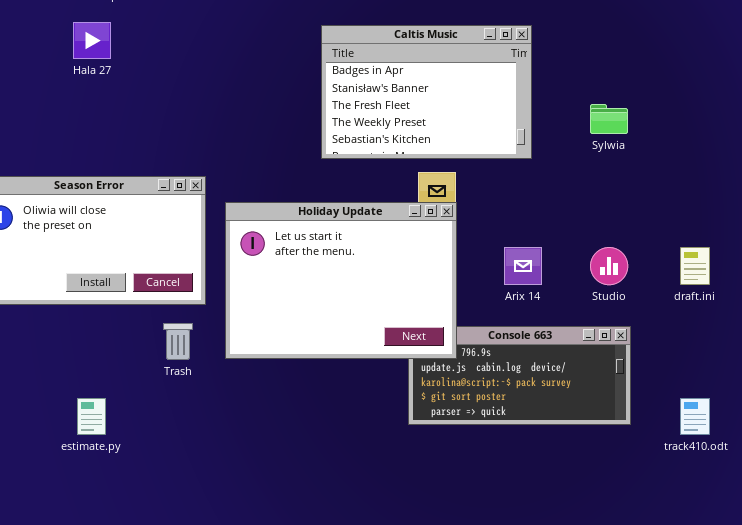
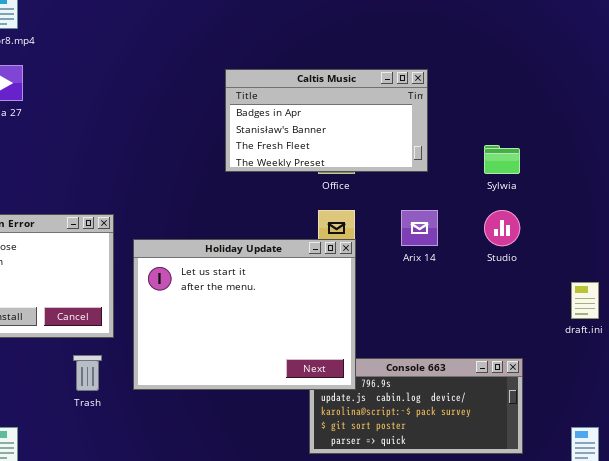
Caltis Music: [321,25,532,159] -> [225,69,428,172], resized
Arix 14: [504,247,542,285] -> [401,210,438,246], moved
Studio: [590,247,628,285] -> [484,210,520,246], moved

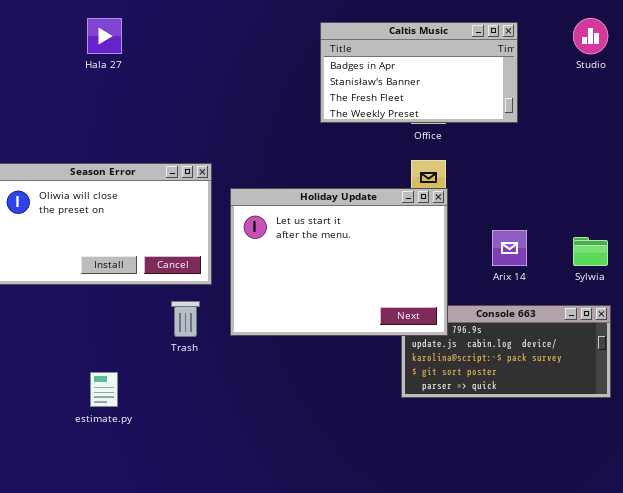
Sylwia: [484,145,520,174] -> [573,237,608,266], moved
Arix 14: [401,210,438,246] -> [492,230,527,266], moved
Studio: [484,210,520,246] -> [573,18,608,54], moved

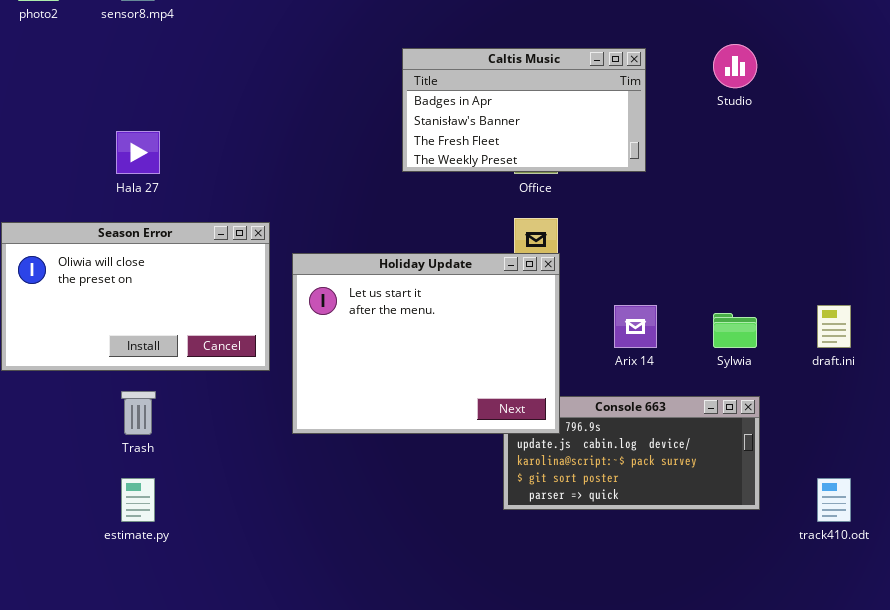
Hala 27: [87,18,122,54] -> [116,131,160,174], moved
Trash: [171,301,200,337] -> [121,391,156,435], moved

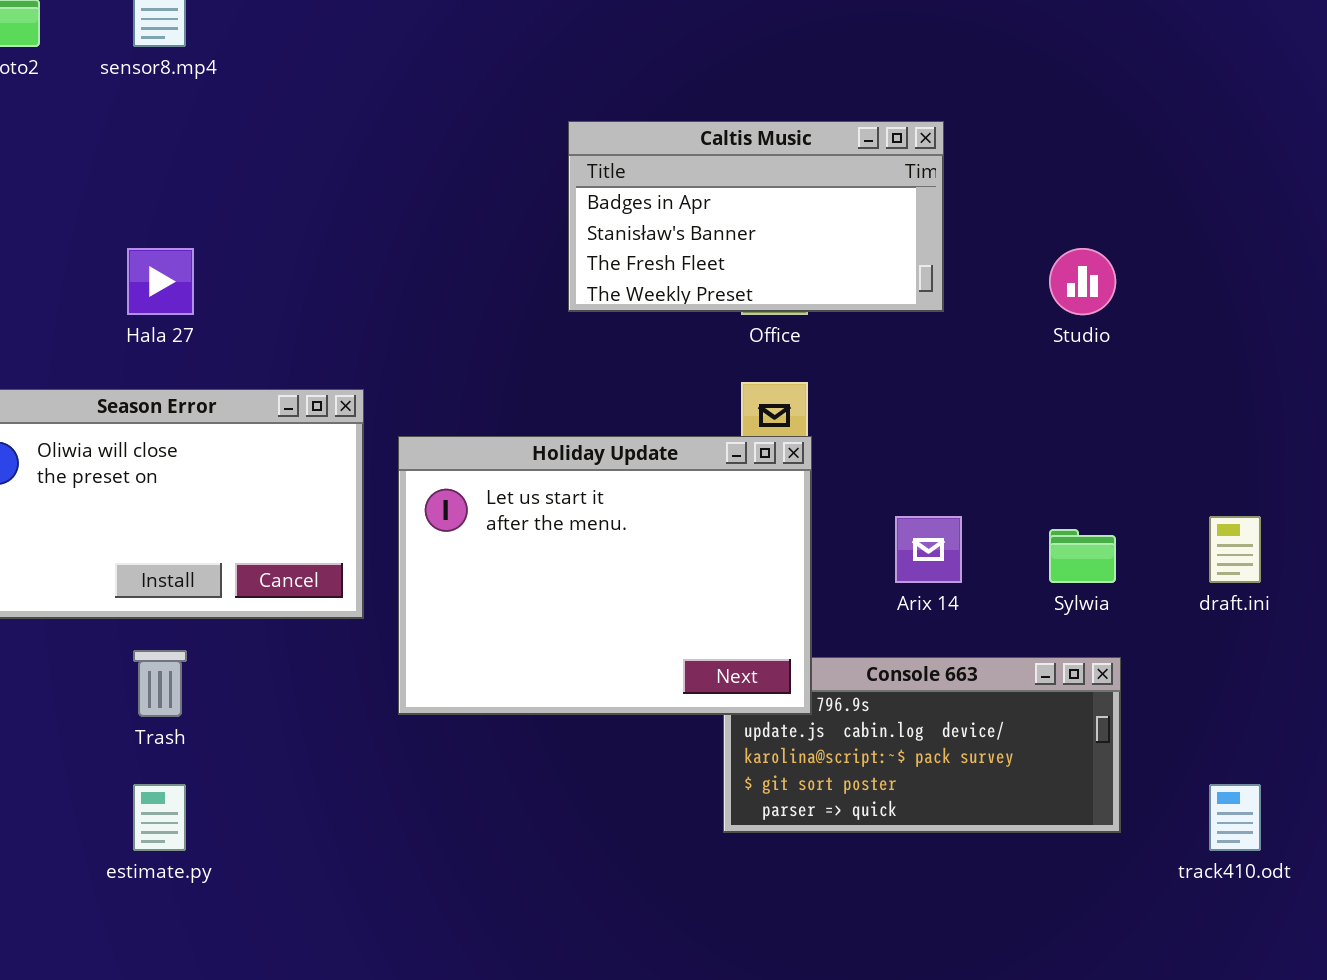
Studio: [713,44,757,88] -> [1049,248,1116,315], moved

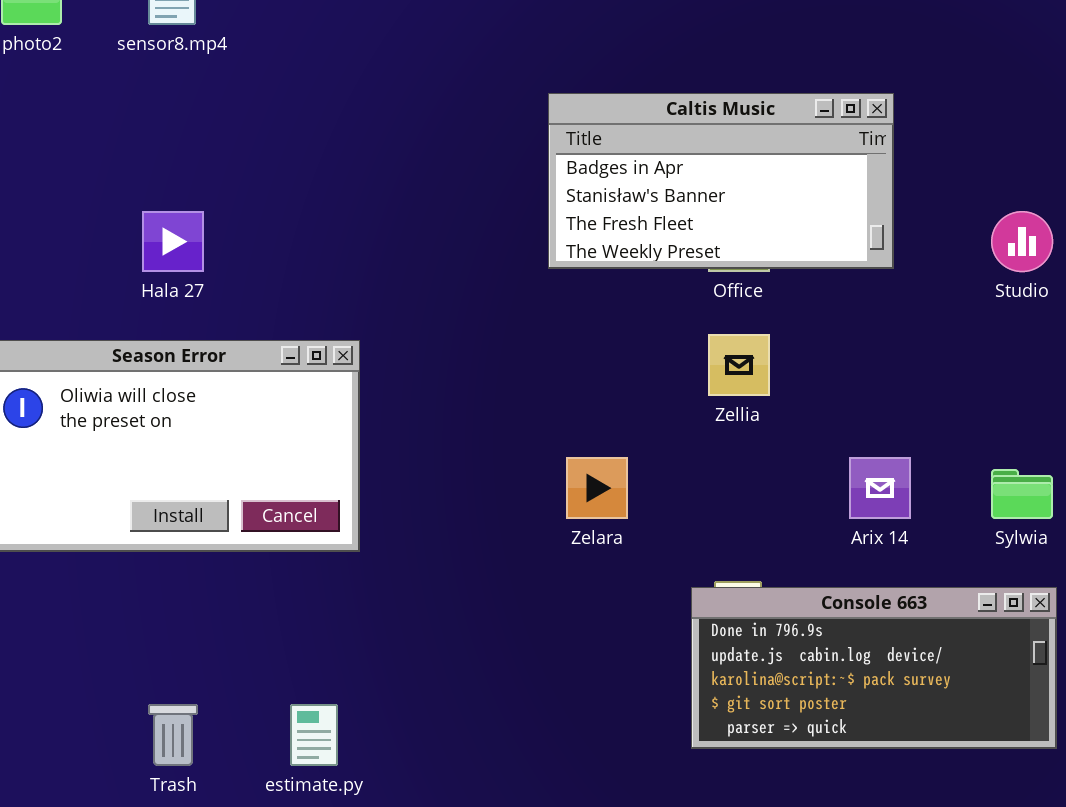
Holiday Update: [398,436,812,715] -> none, closed
Trash: [133,650,187,717] -> [148,704,198,766], moved
estimate.py: [133,784,186,851] -> [290,704,338,766], moved

